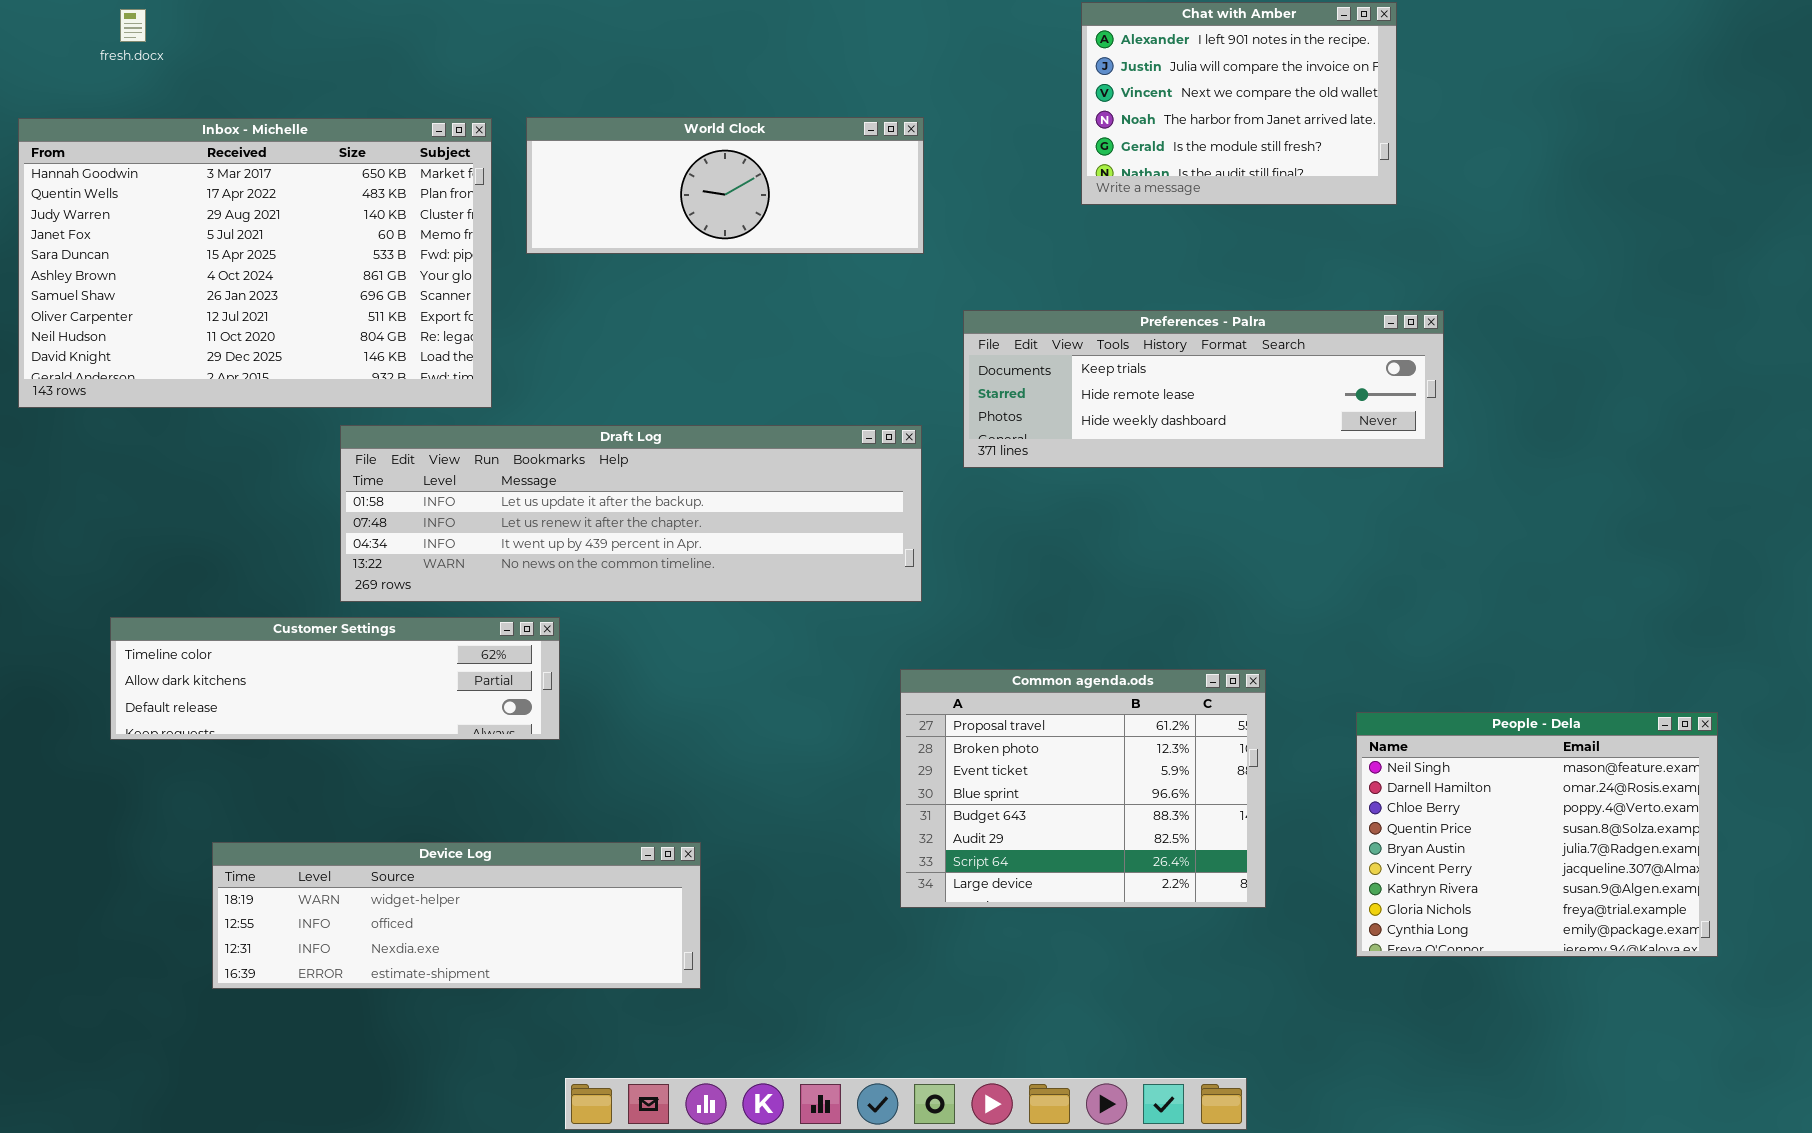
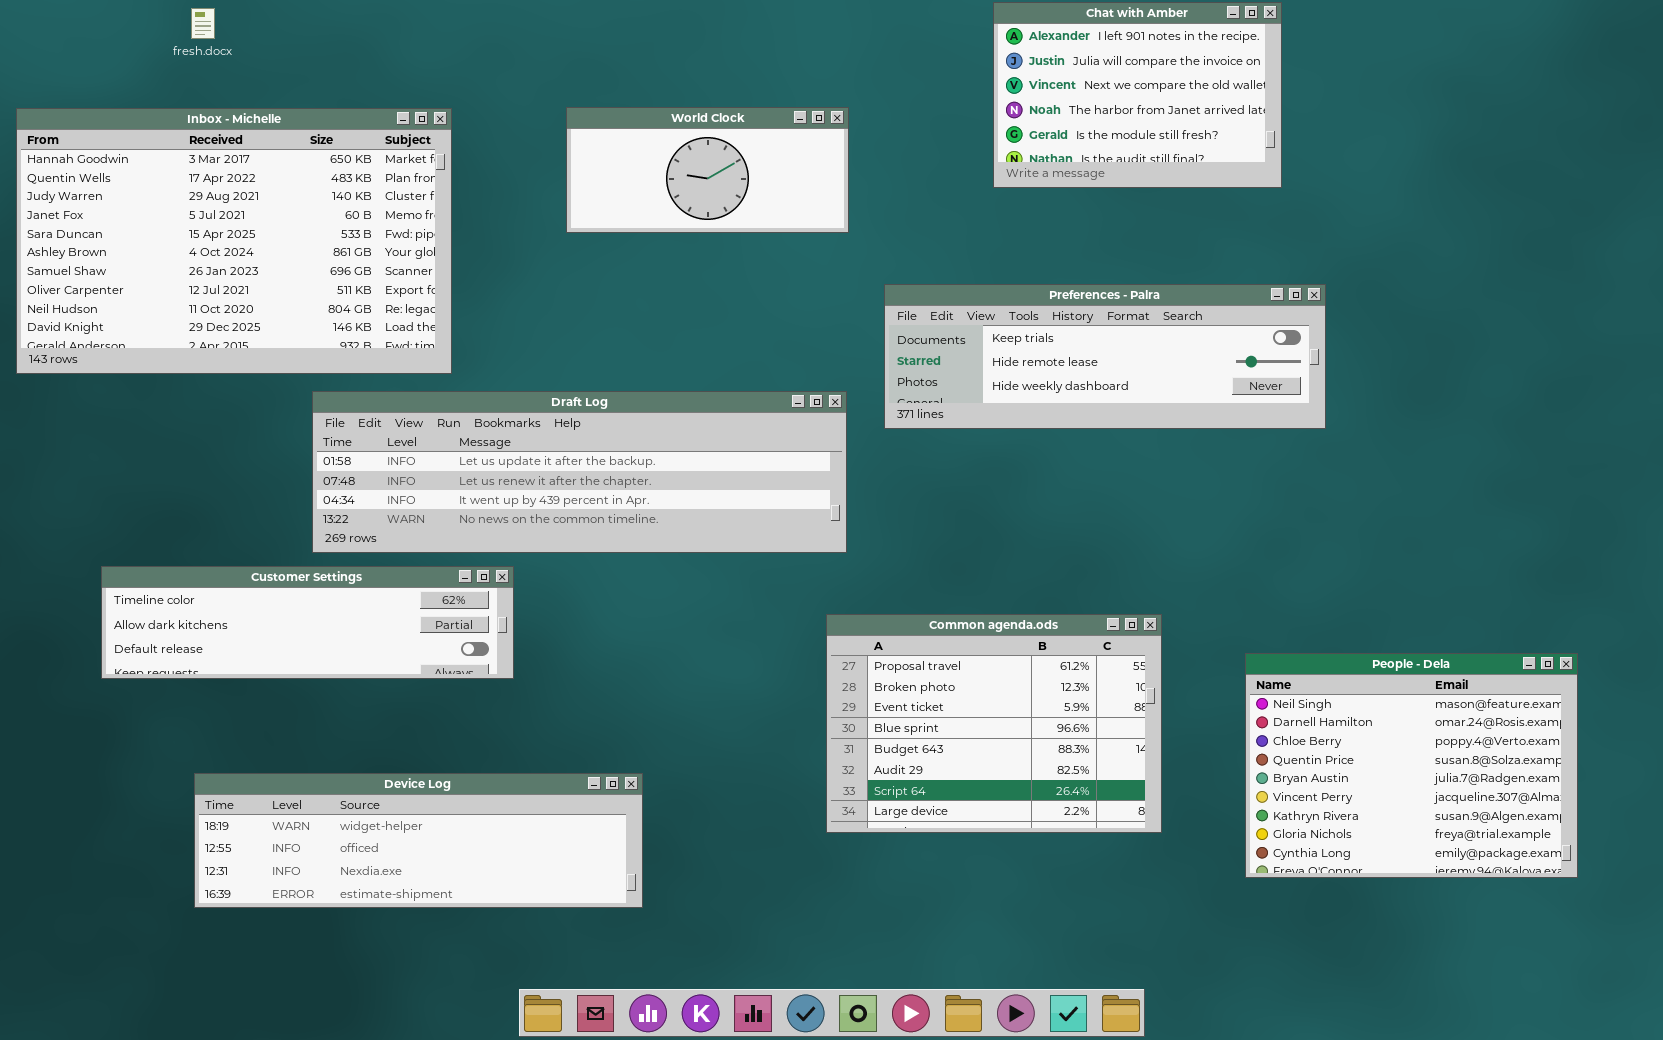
fresh.docx: [120,9,146,42] -> [191,8,215,39], moved
World Clock: [526,117,924,254] -> [566,107,849,233], resized

